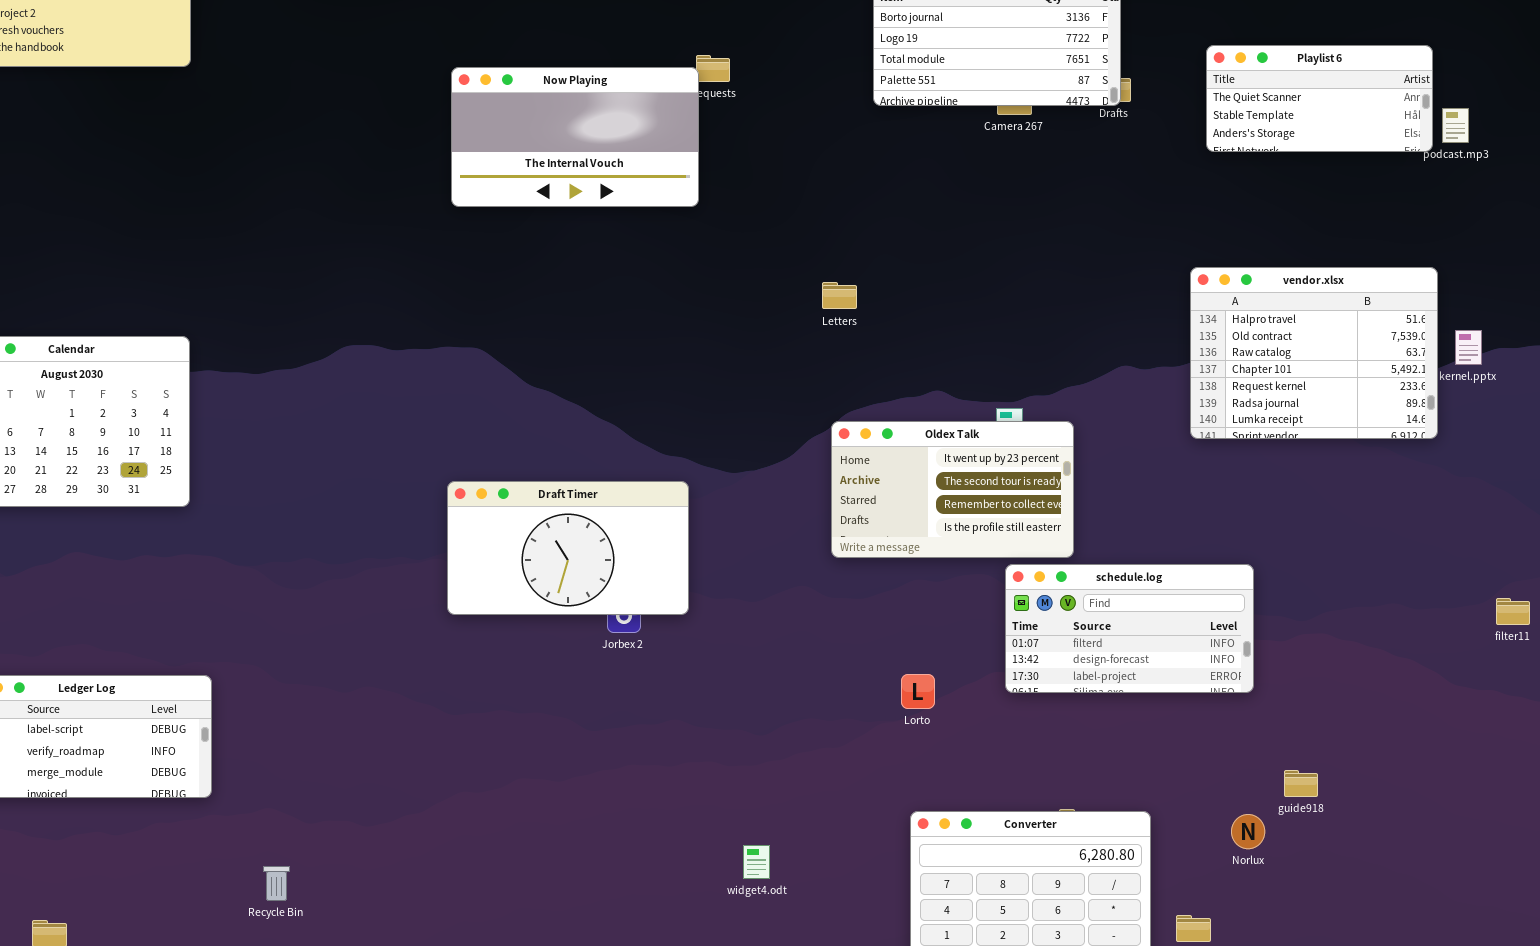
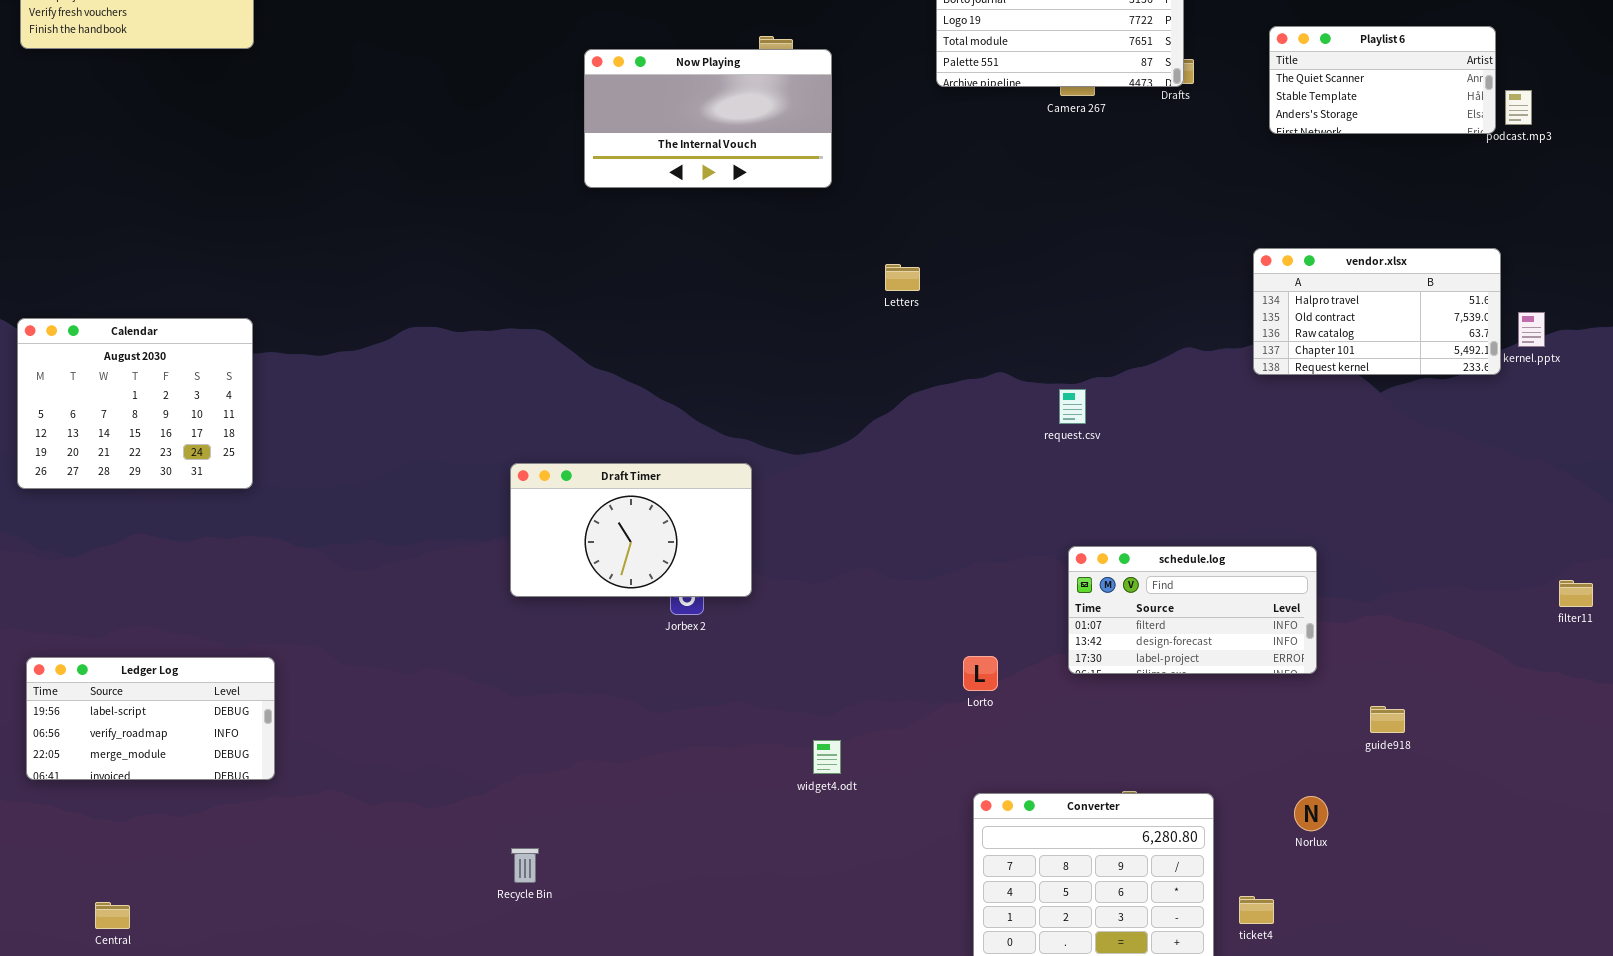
Now Playing: [451,67,699,207] -> [584,49,832,188], moved
vendor.xlsx: [1190,267,1438,439] -> [1253,248,1501,375], resized
Oldex Talk: [831,421,1074,558] -> none, closed
guide918: [1284,770,1318,797] -> [1370,706,1405,733], moved
widget4.odt: [743,845,770,879] -> [813,740,841,774], moved
Recycle Bin: [263,866,290,901] -> [511,848,539,883], moved

